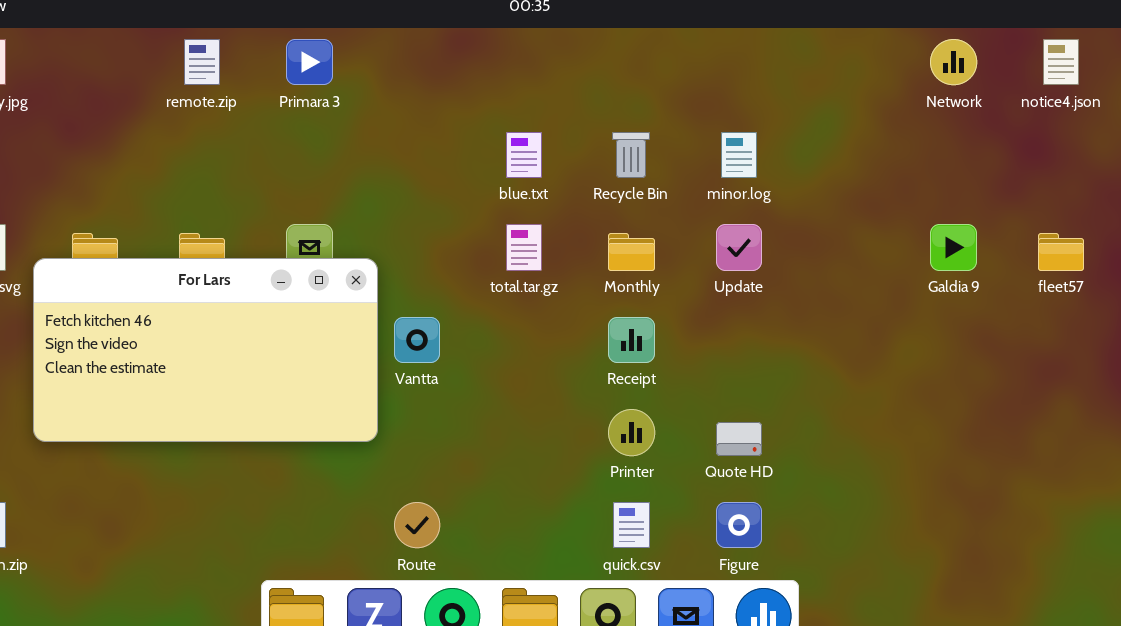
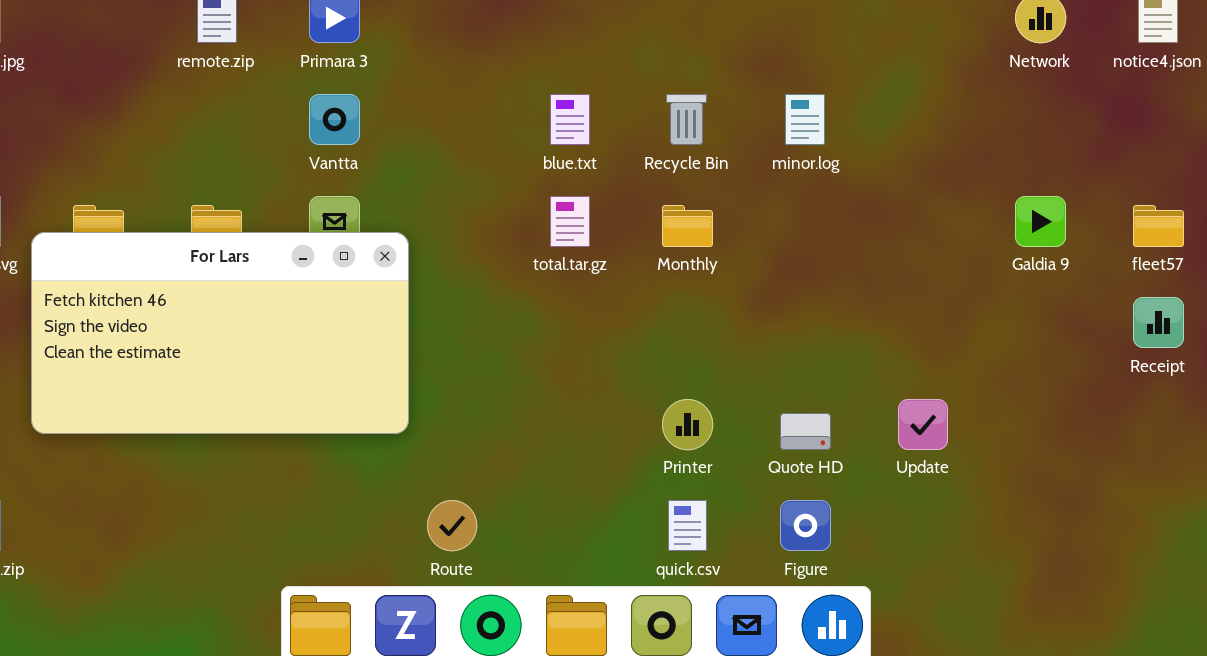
Update: [716,224,762,271] -> [898,399,948,450], moved
Vantta: [394,317,440,363] -> [309,94,360,145], moved
Receipt: [608,317,655,363] -> [1133,297,1184,348], moved

